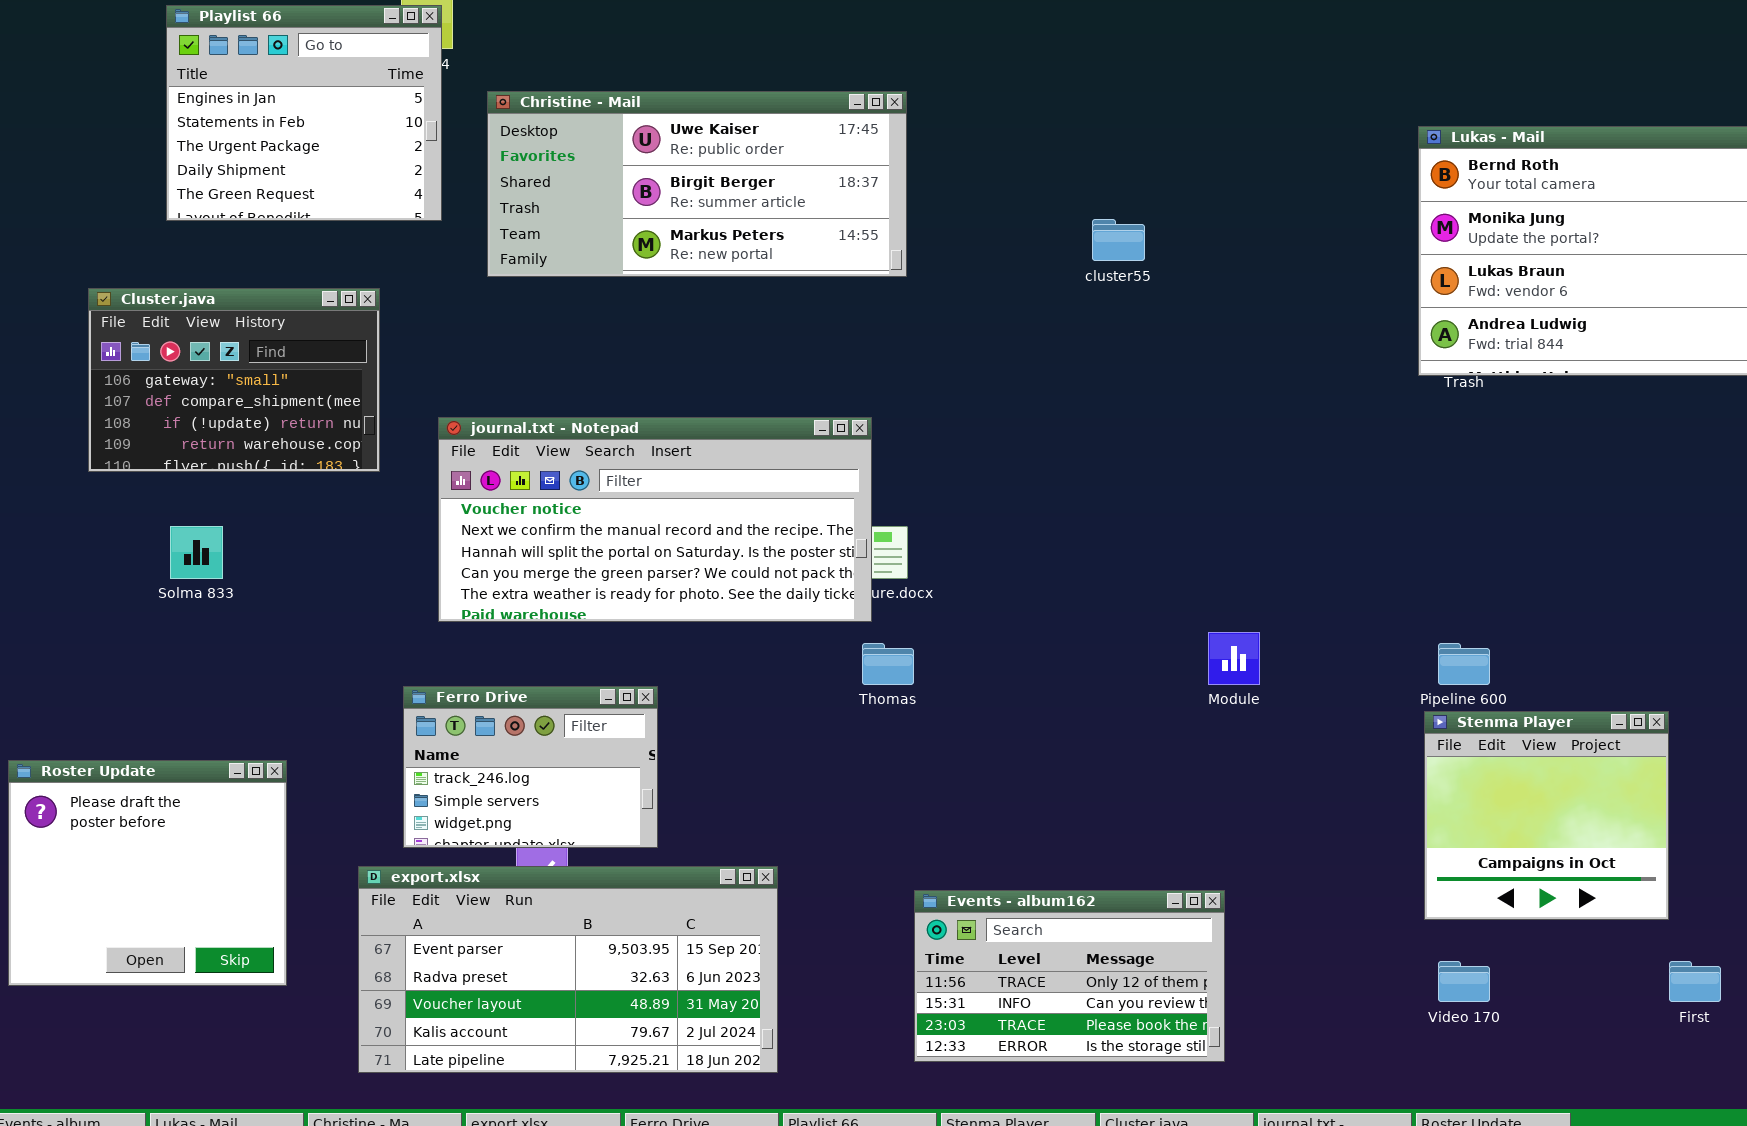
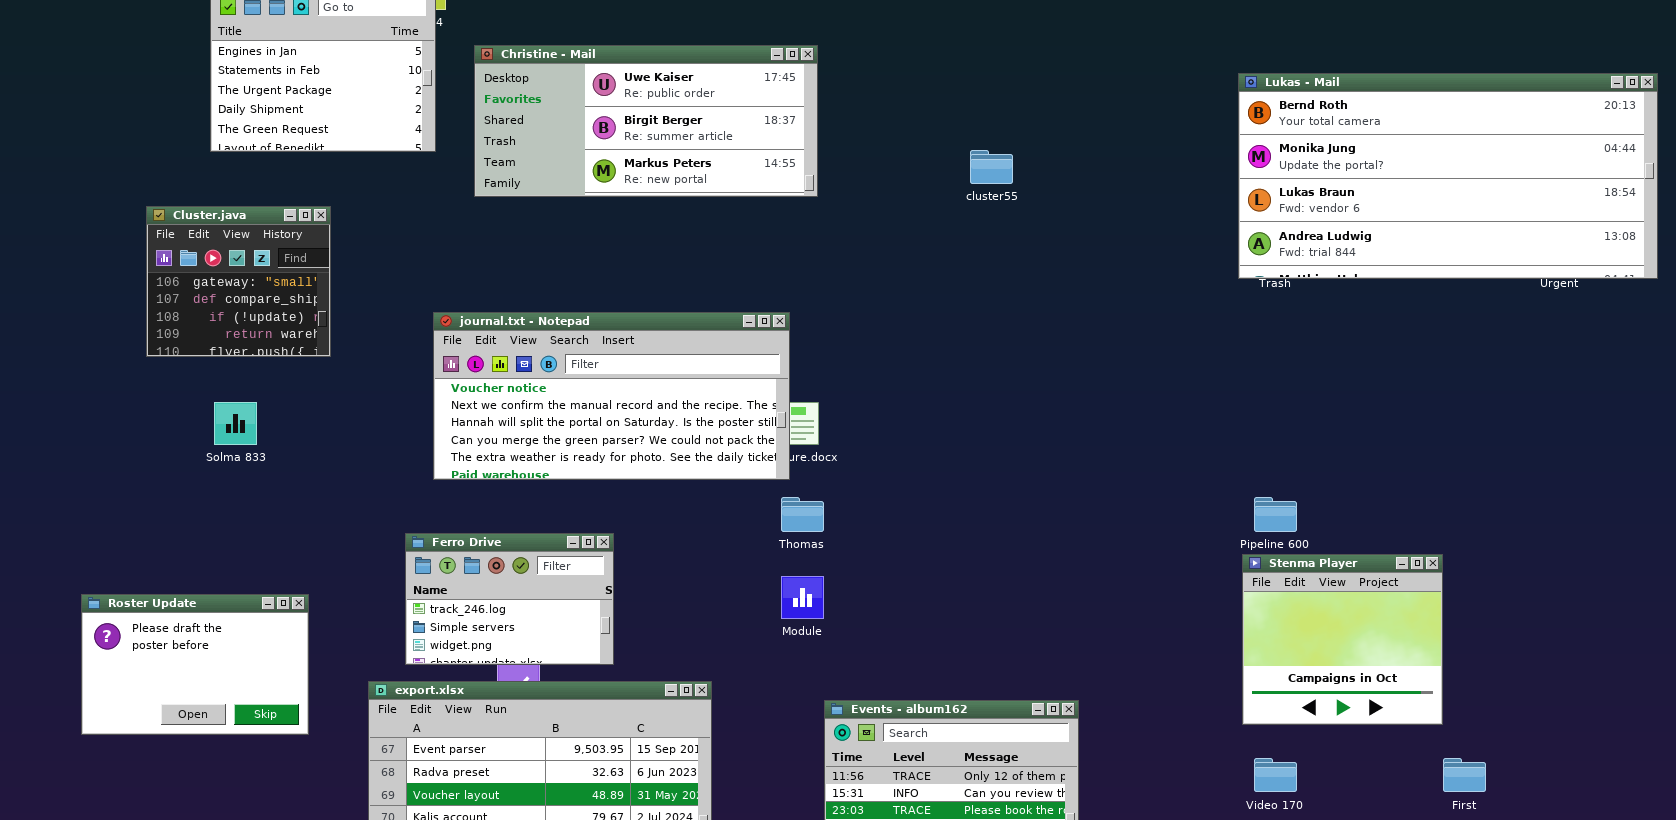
Cluster.java: [88,288,380,472] -> [146,206,331,357], resized
Module: [1208,632,1260,685] -> [781,576,824,619], moved
Roster Update: [8,760,287,986] -> [81,594,309,735], resized

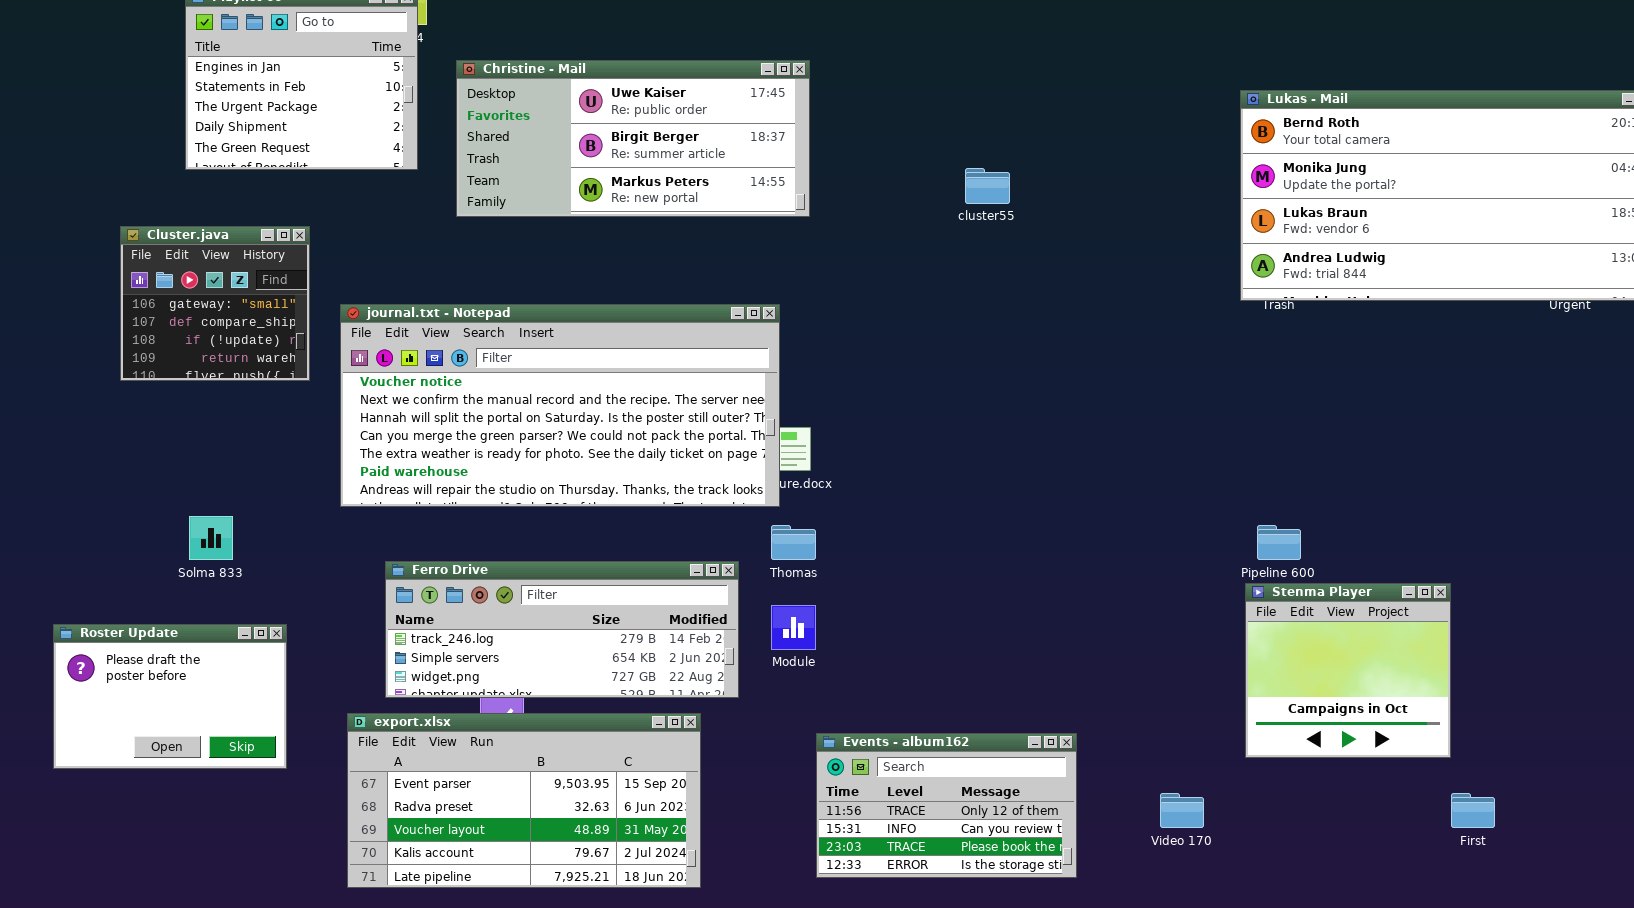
journal.txt - Notepad: [433,312,790,480] -> [340,304,780,507], resized
Solma 833: [214,402,257,445] -> [189,516,233,560], moved
Ferro Drive: [405,533,614,665] -> [385,561,739,698], resized
Video 170: [1254,758,1297,792] -> [1160,793,1204,828], moved

